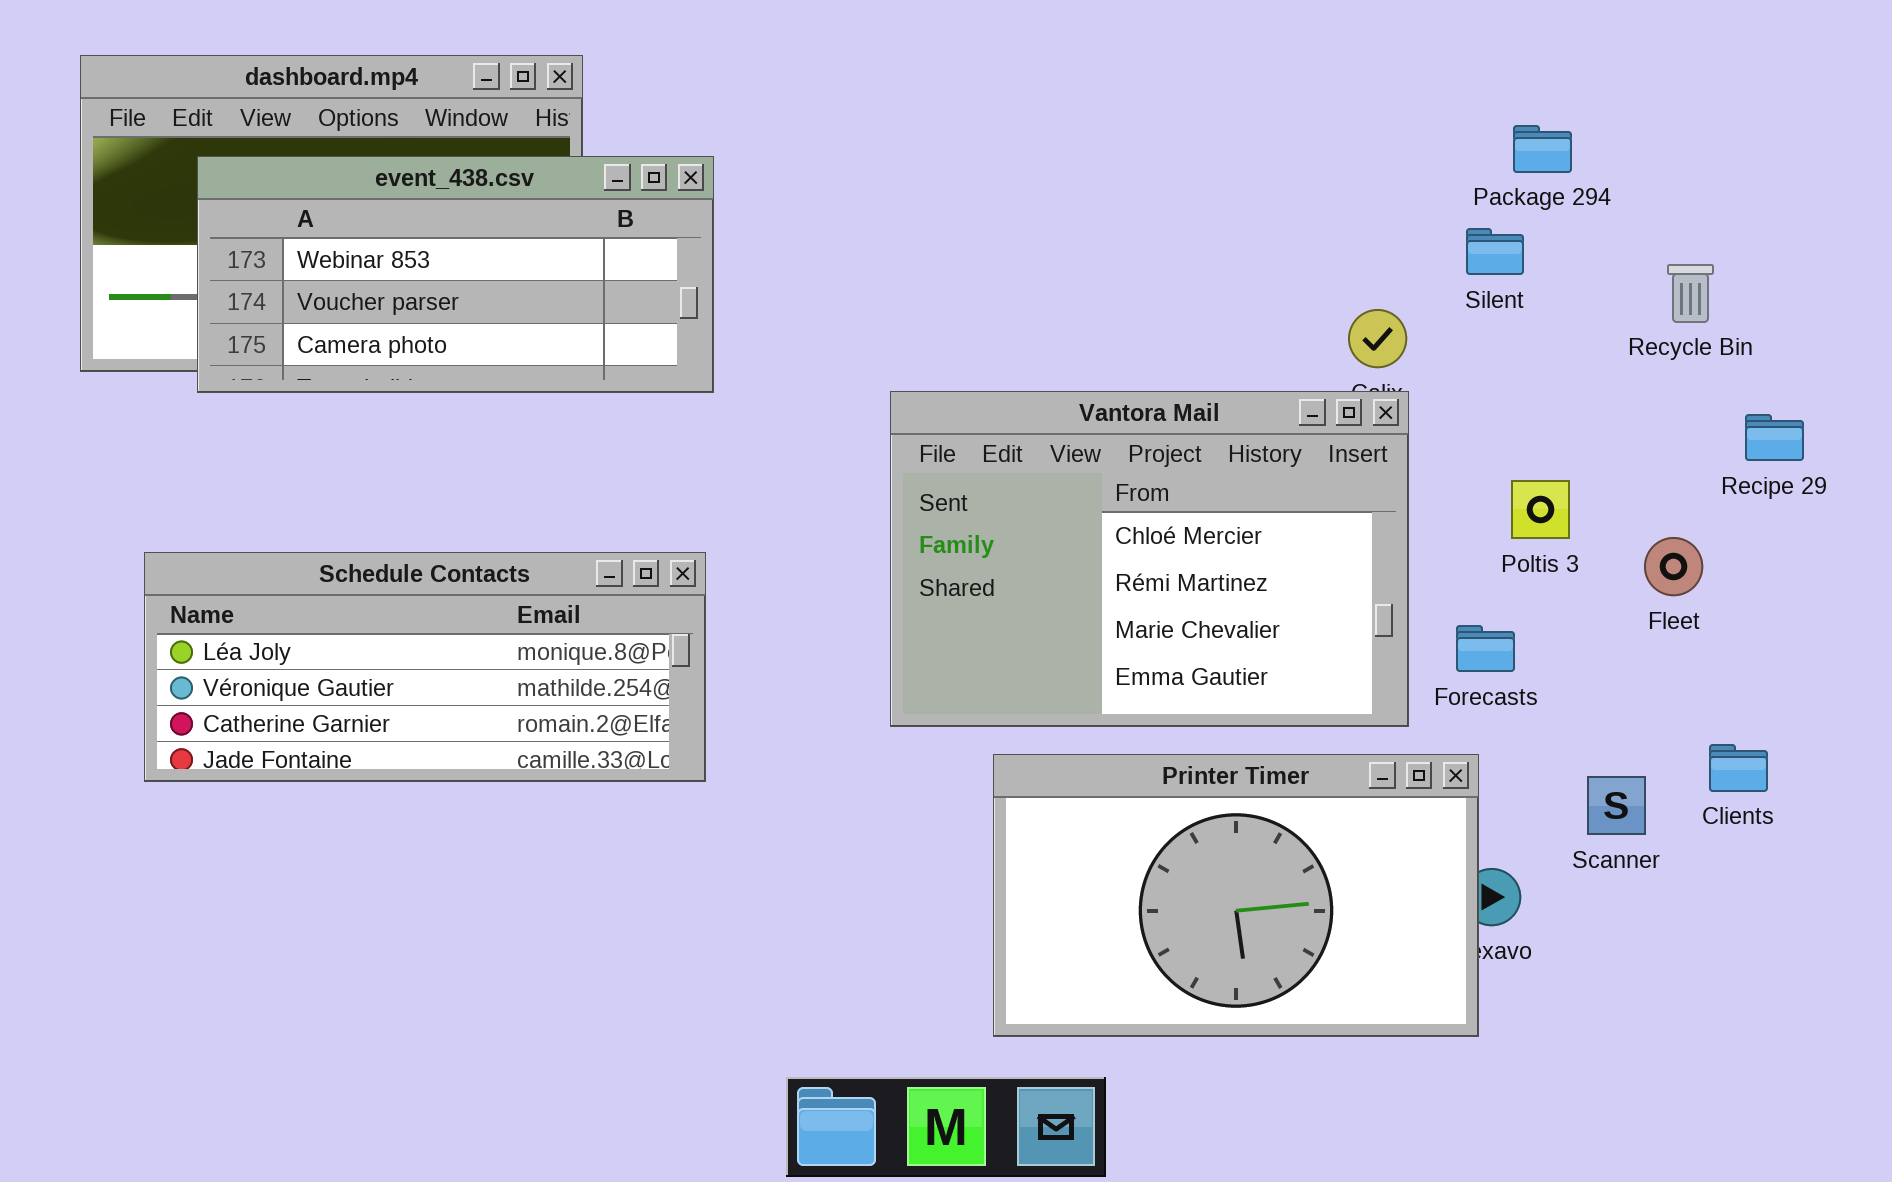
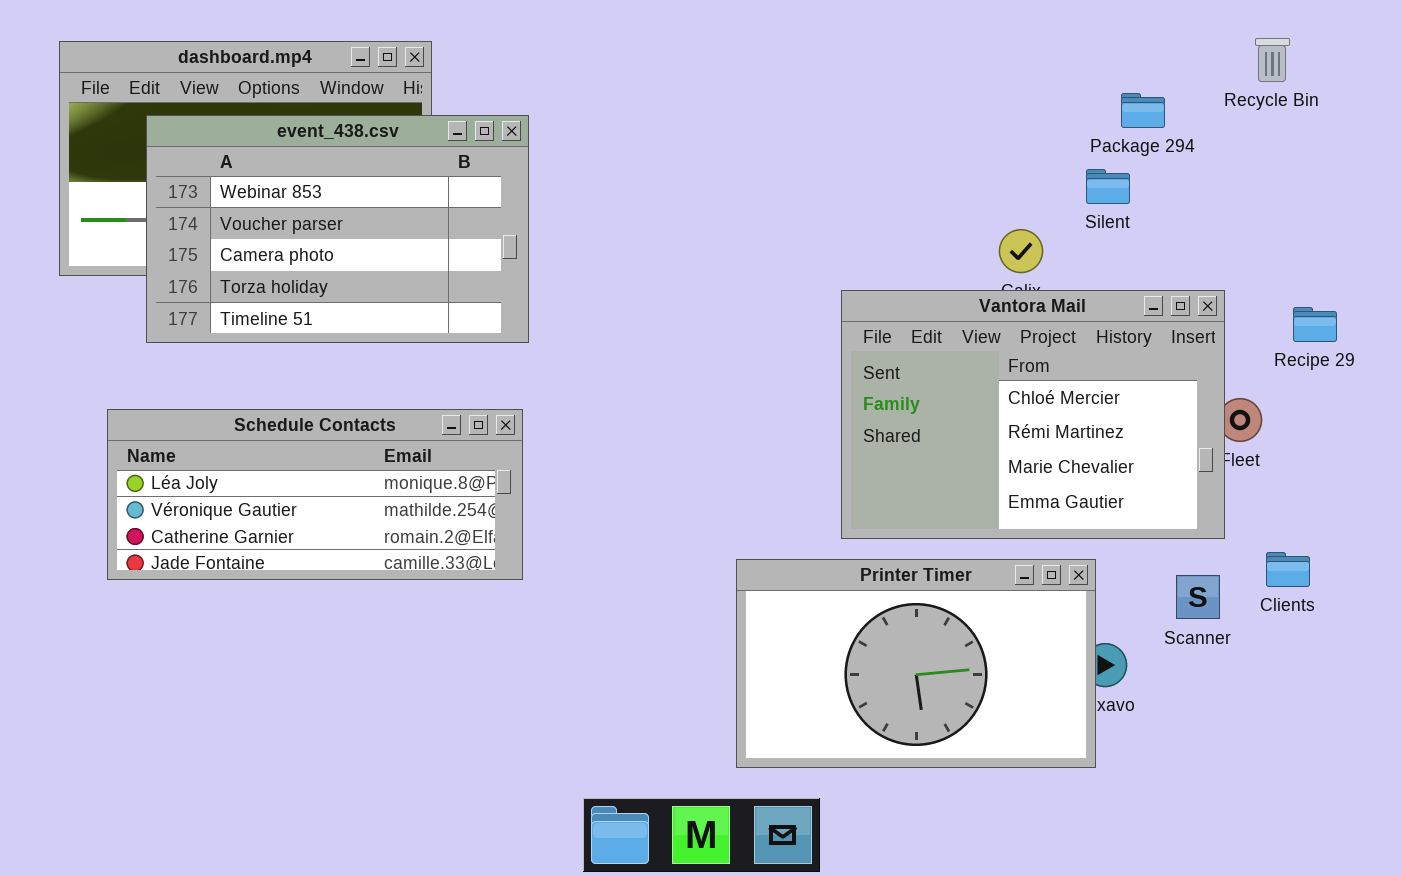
event_438.csv: [197,156,714,393] -> [146,115,529,343], resized
Recycle Bin: [1667,264,1714,323] -> [1255,38,1290,82], moved
Vantora Mail: [890,391,1409,727] -> [841,290,1225,539], moved

